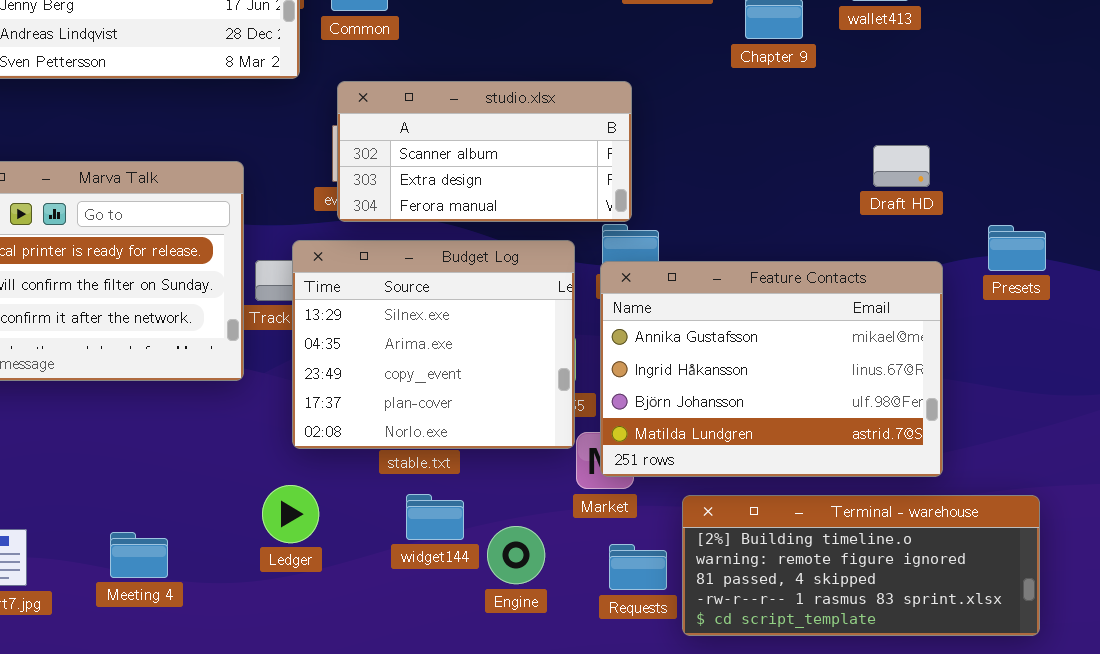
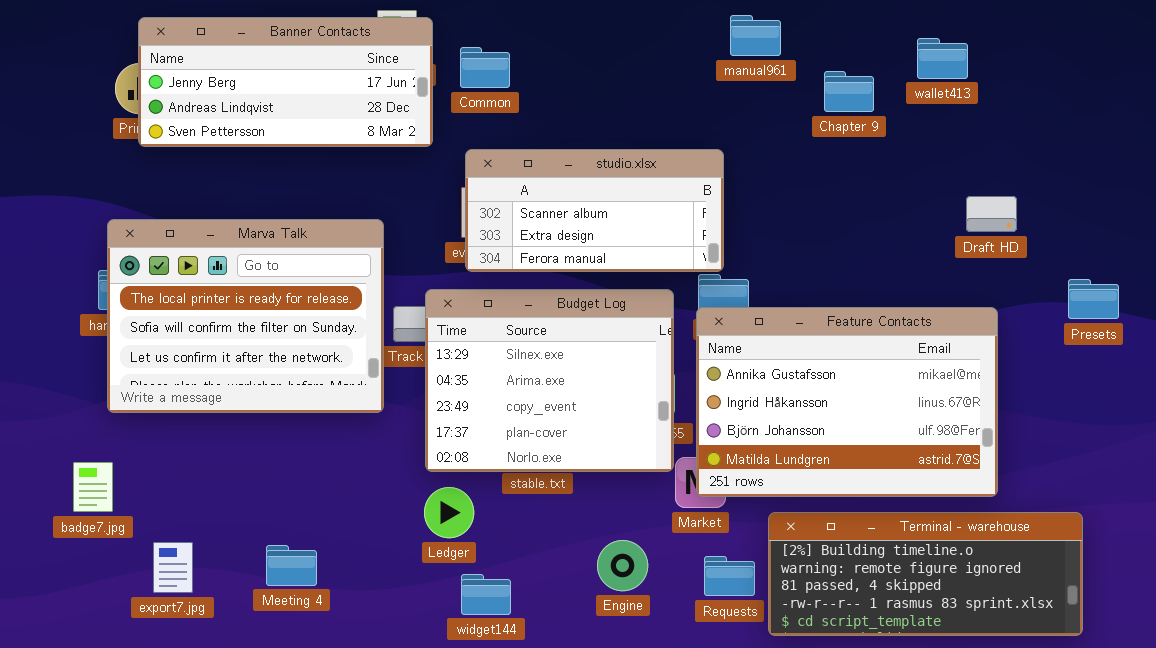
Draft HD: [873,145,930,187] -> [966,196,1017,232], moved
Presets: [988,225,1046,271] -> [1068,279,1119,319], moved
Ledger: [262,485,319,543] -> [424,487,474,538], moved
widget144: [406,494,464,540] -> [461,574,511,615], moved

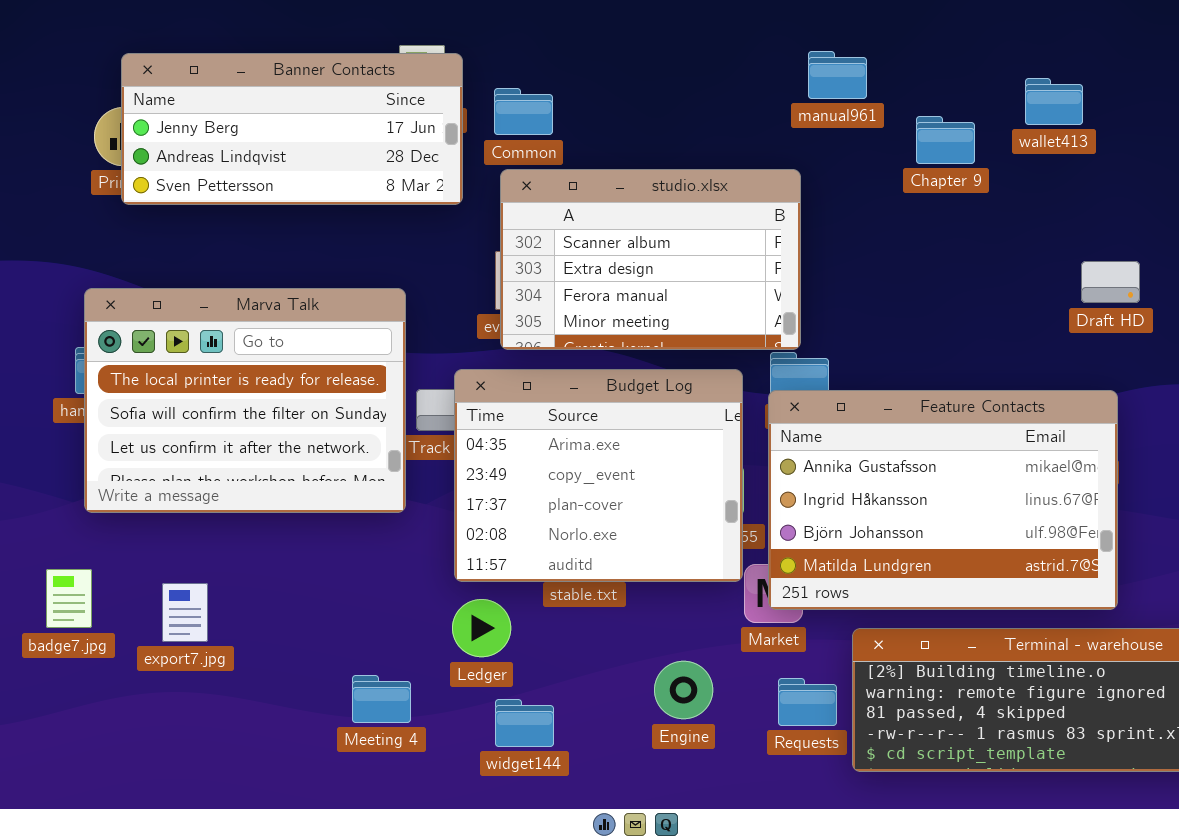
studio.xlsx: [465,149,724,272] -> [500,169,801,350], resized
Budget Log: [425,289,674,472] -> [454,369,743,582], scrolled down 1 row
export7.jpg: [153,542,193,593] -> [162,583,208,642], moved
Meeting 4: [266,545,317,586] -> [352,675,411,723], moved

